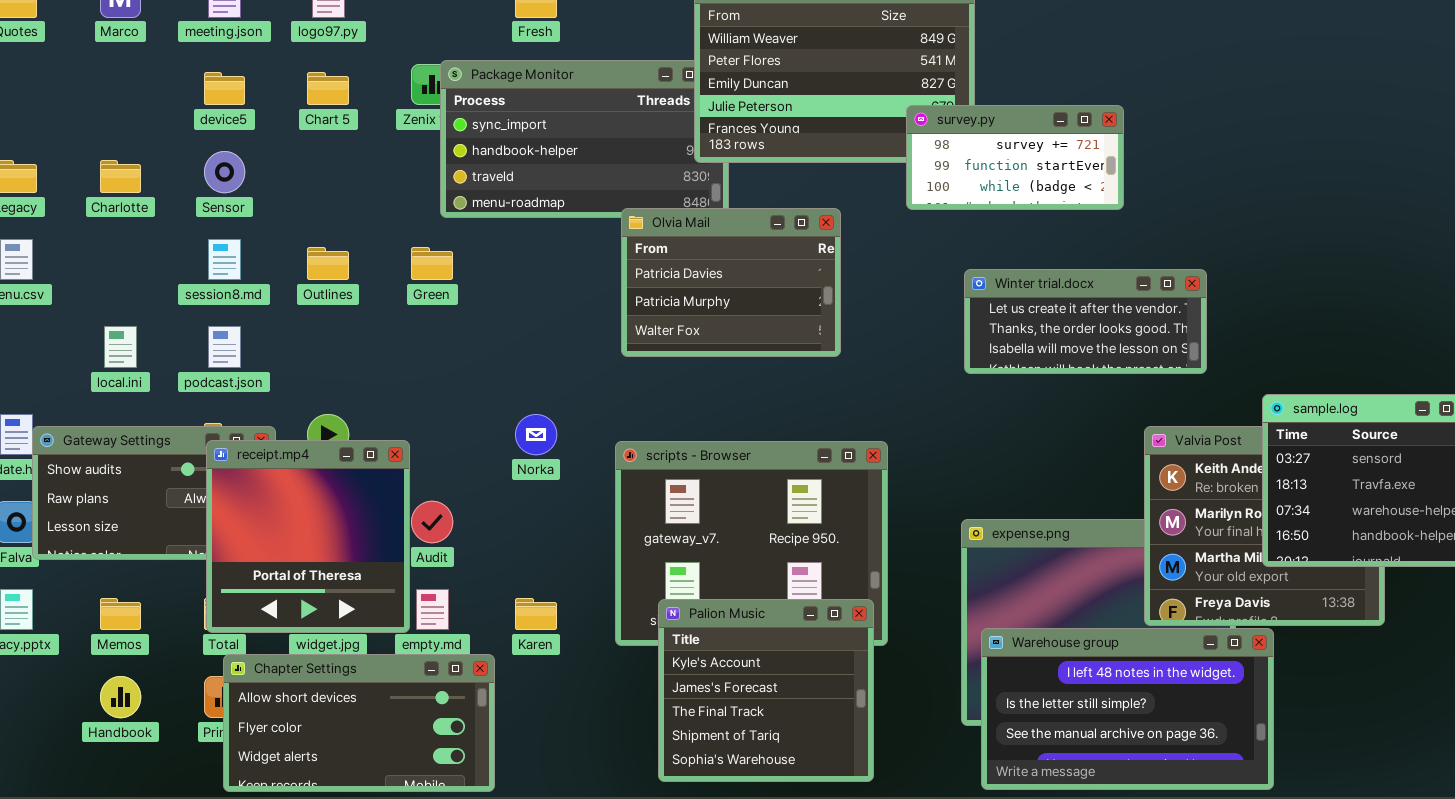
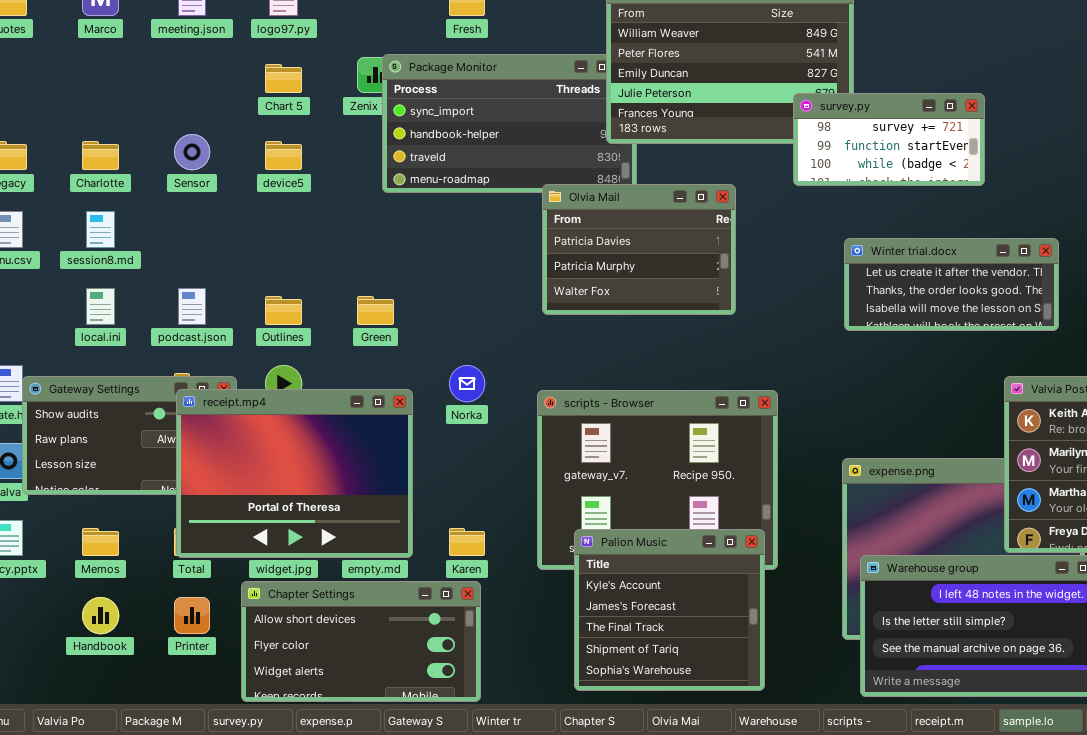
device5: [204,72,245,105] -> [265,141,302,170], moved
session8.md: [208,239,241,280] -> [86,211,115,248], moved
Outlines: [307,247,349,280] -> [265,296,302,325], moved
Green: [411,247,453,280] -> [357,296,394,325], moved
receipt.mp4: [206,440,410,633] -> [176,389,413,558], resized
Chapter Settings: [223,654,495,792] -> [241,581,481,702], moved

